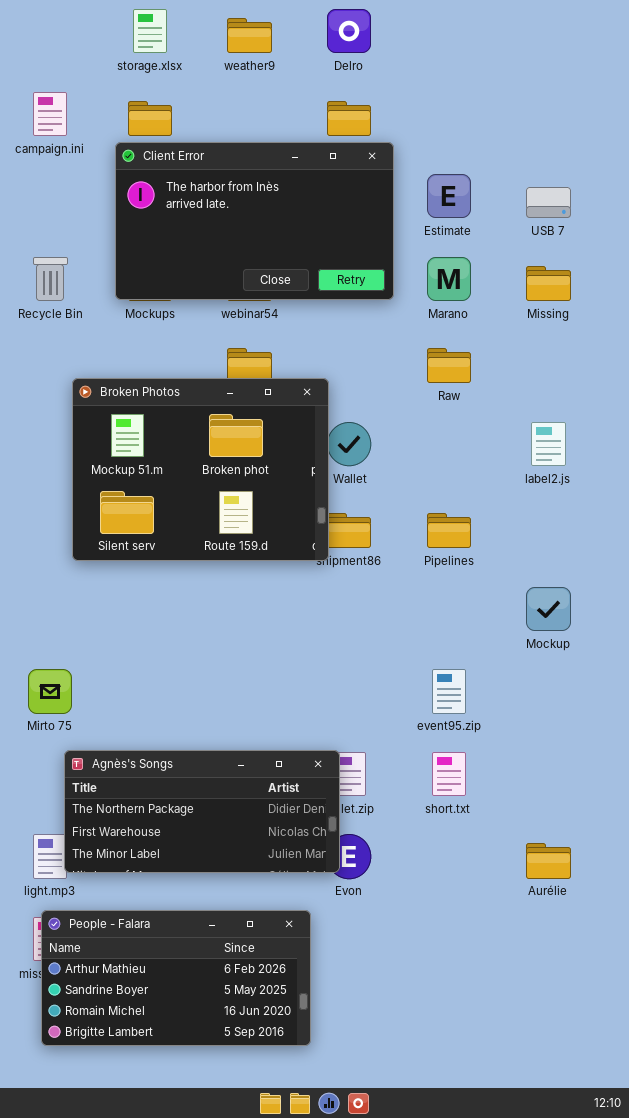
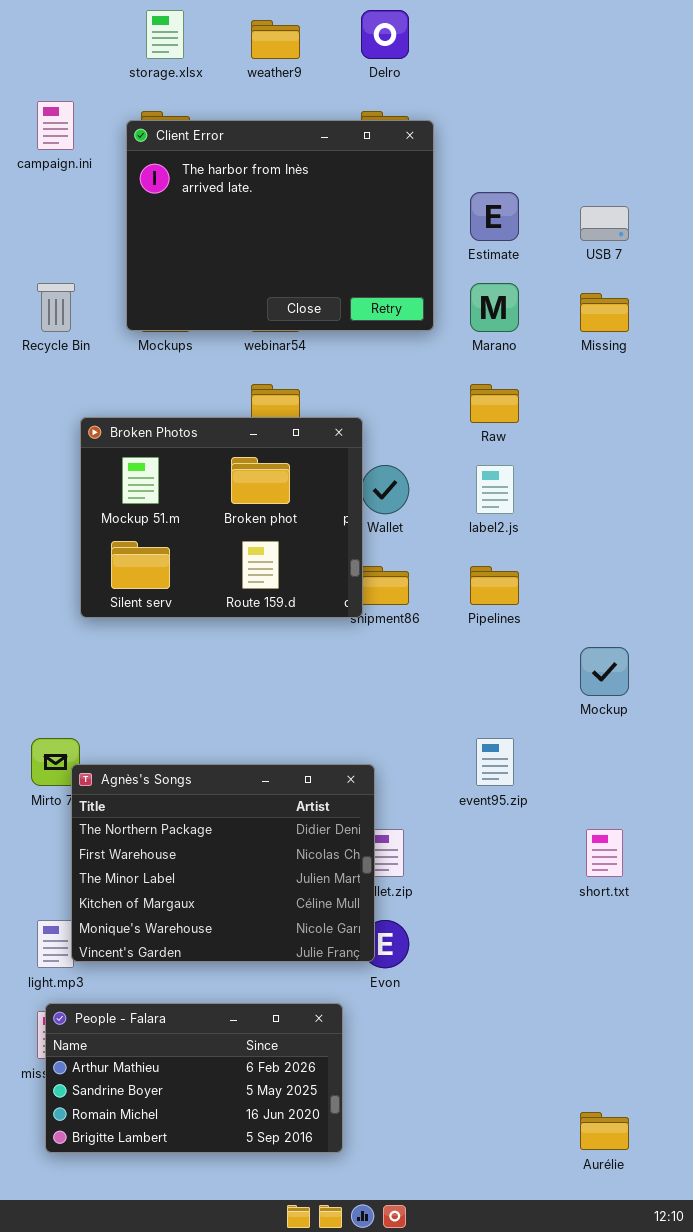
Client Error: [115,142,394,300] -> [126,120,434,331], resized
label2.js: [531,422,566,466] -> [476,465,514,514], moved
Agnès's Songs: [64,750,340,873] -> [71,764,375,962], resized
short.txt: [432,752,466,796] -> [586,829,623,877], moved
Aurélie: [526,843,571,879] -> [580,1112,629,1150], moved

